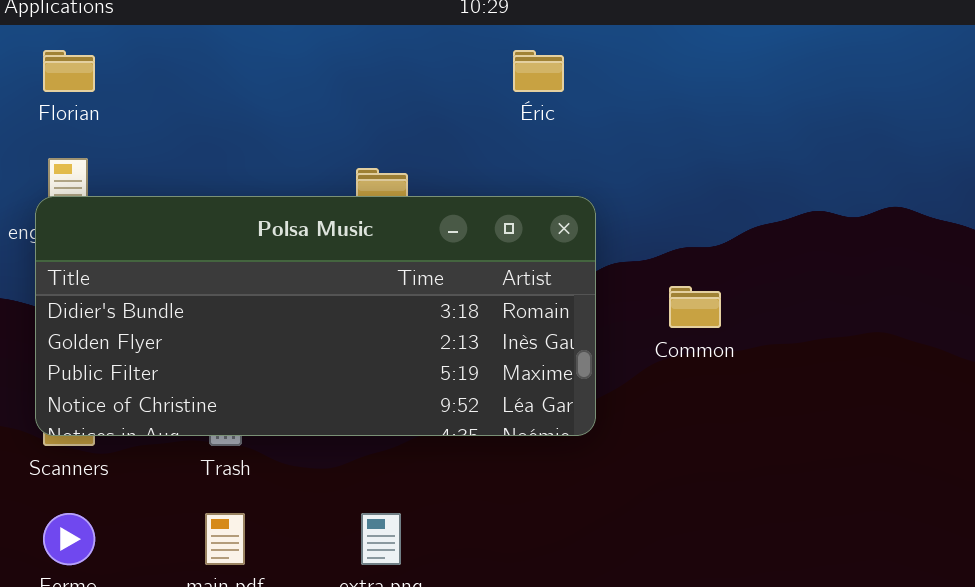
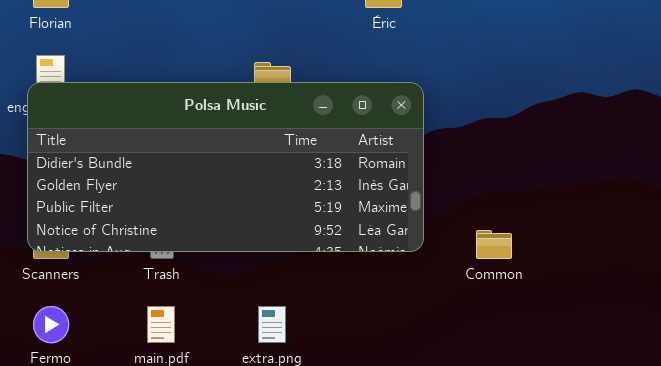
Common: [669,286,721,328] -> [476,230,512,259], moved

